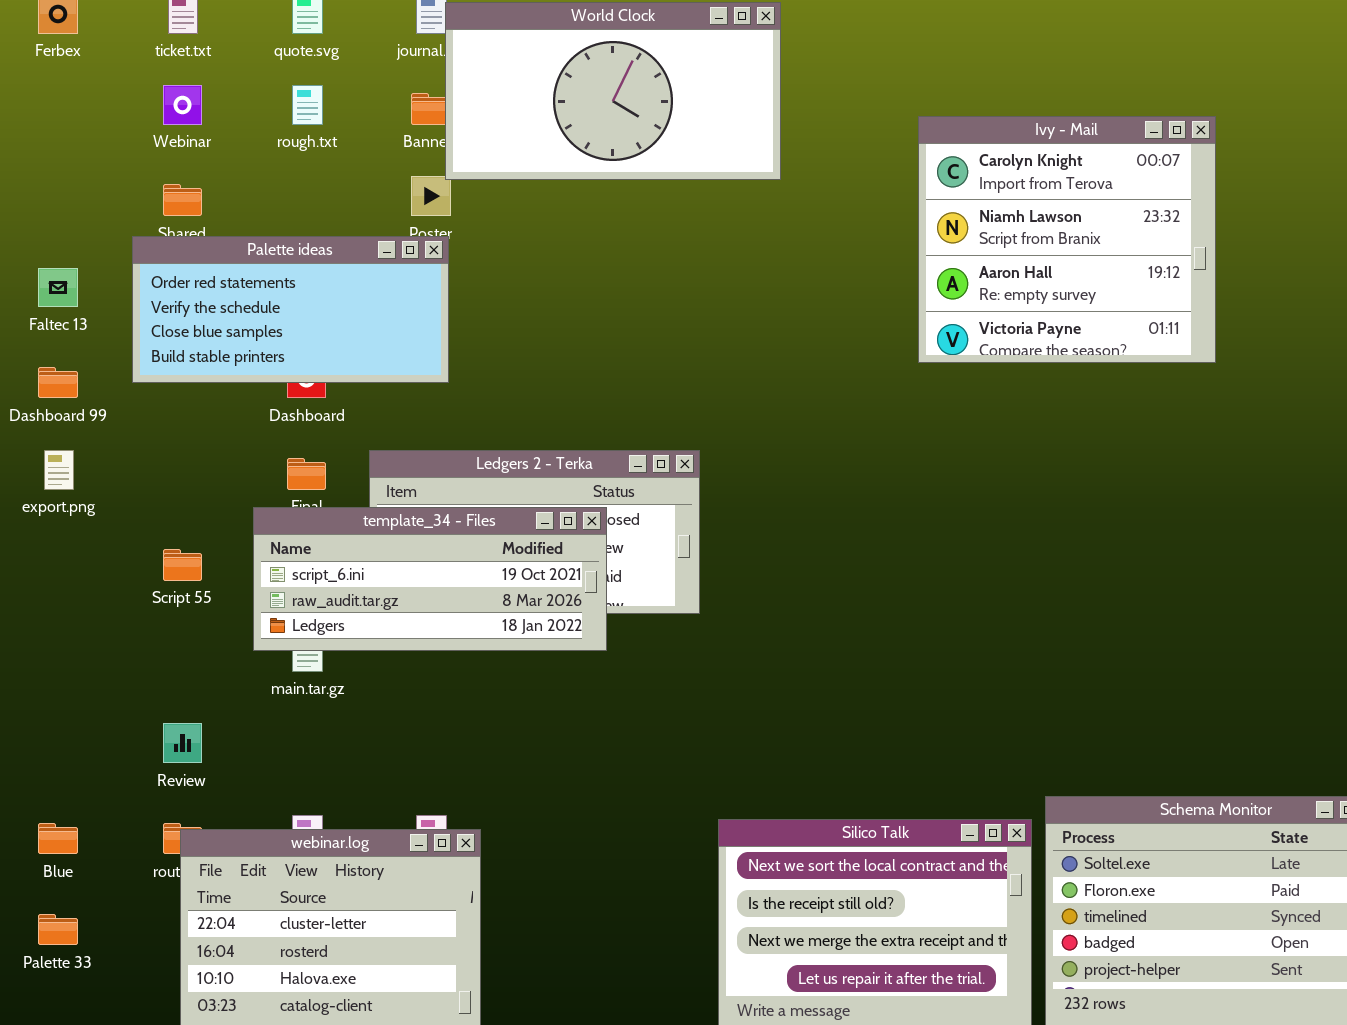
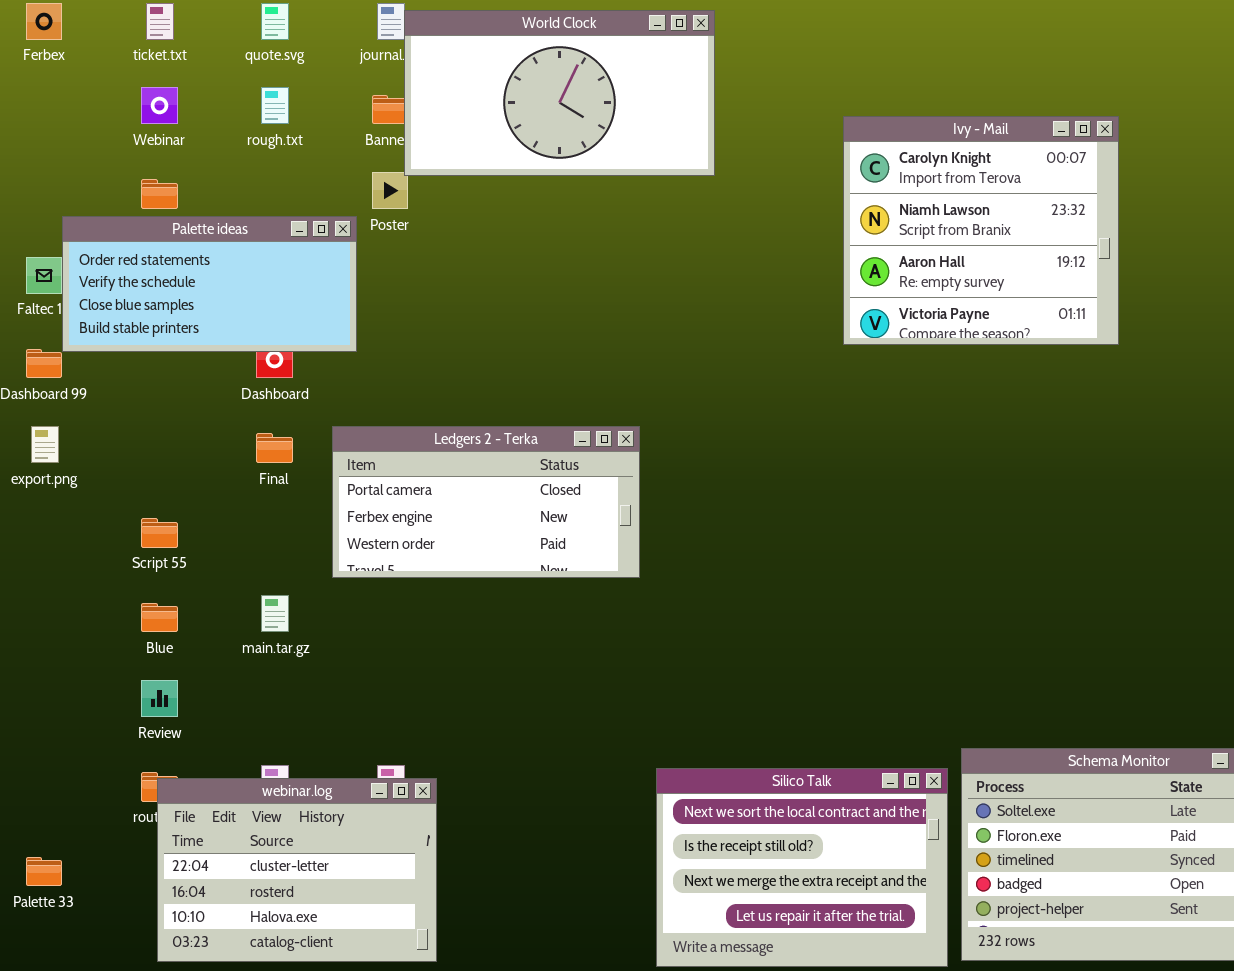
Palette ideas: [132,236,449,383] -> [62,216,357,352], moved
template_34 - Files: [253,507,607,651] -> none, closed
Blue: [38,823,78,854] -> [141,603,178,632], moved

